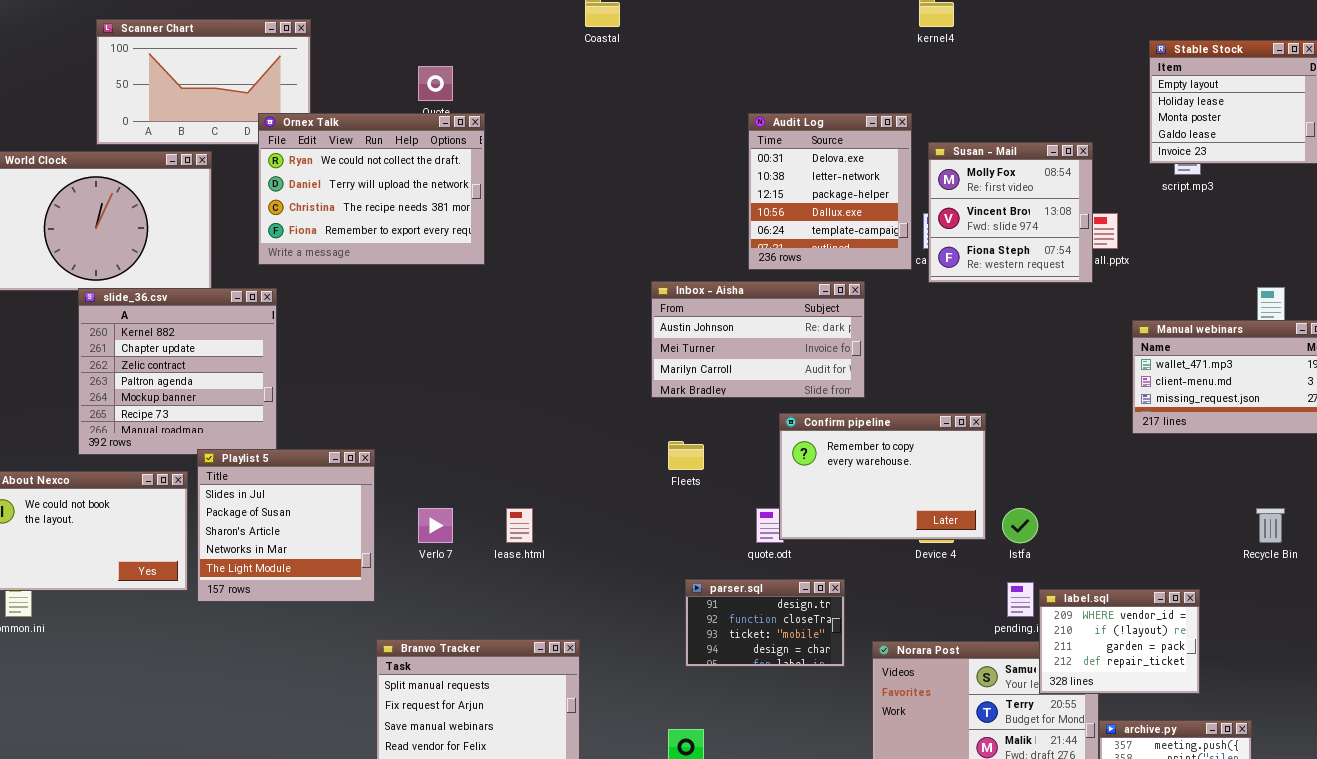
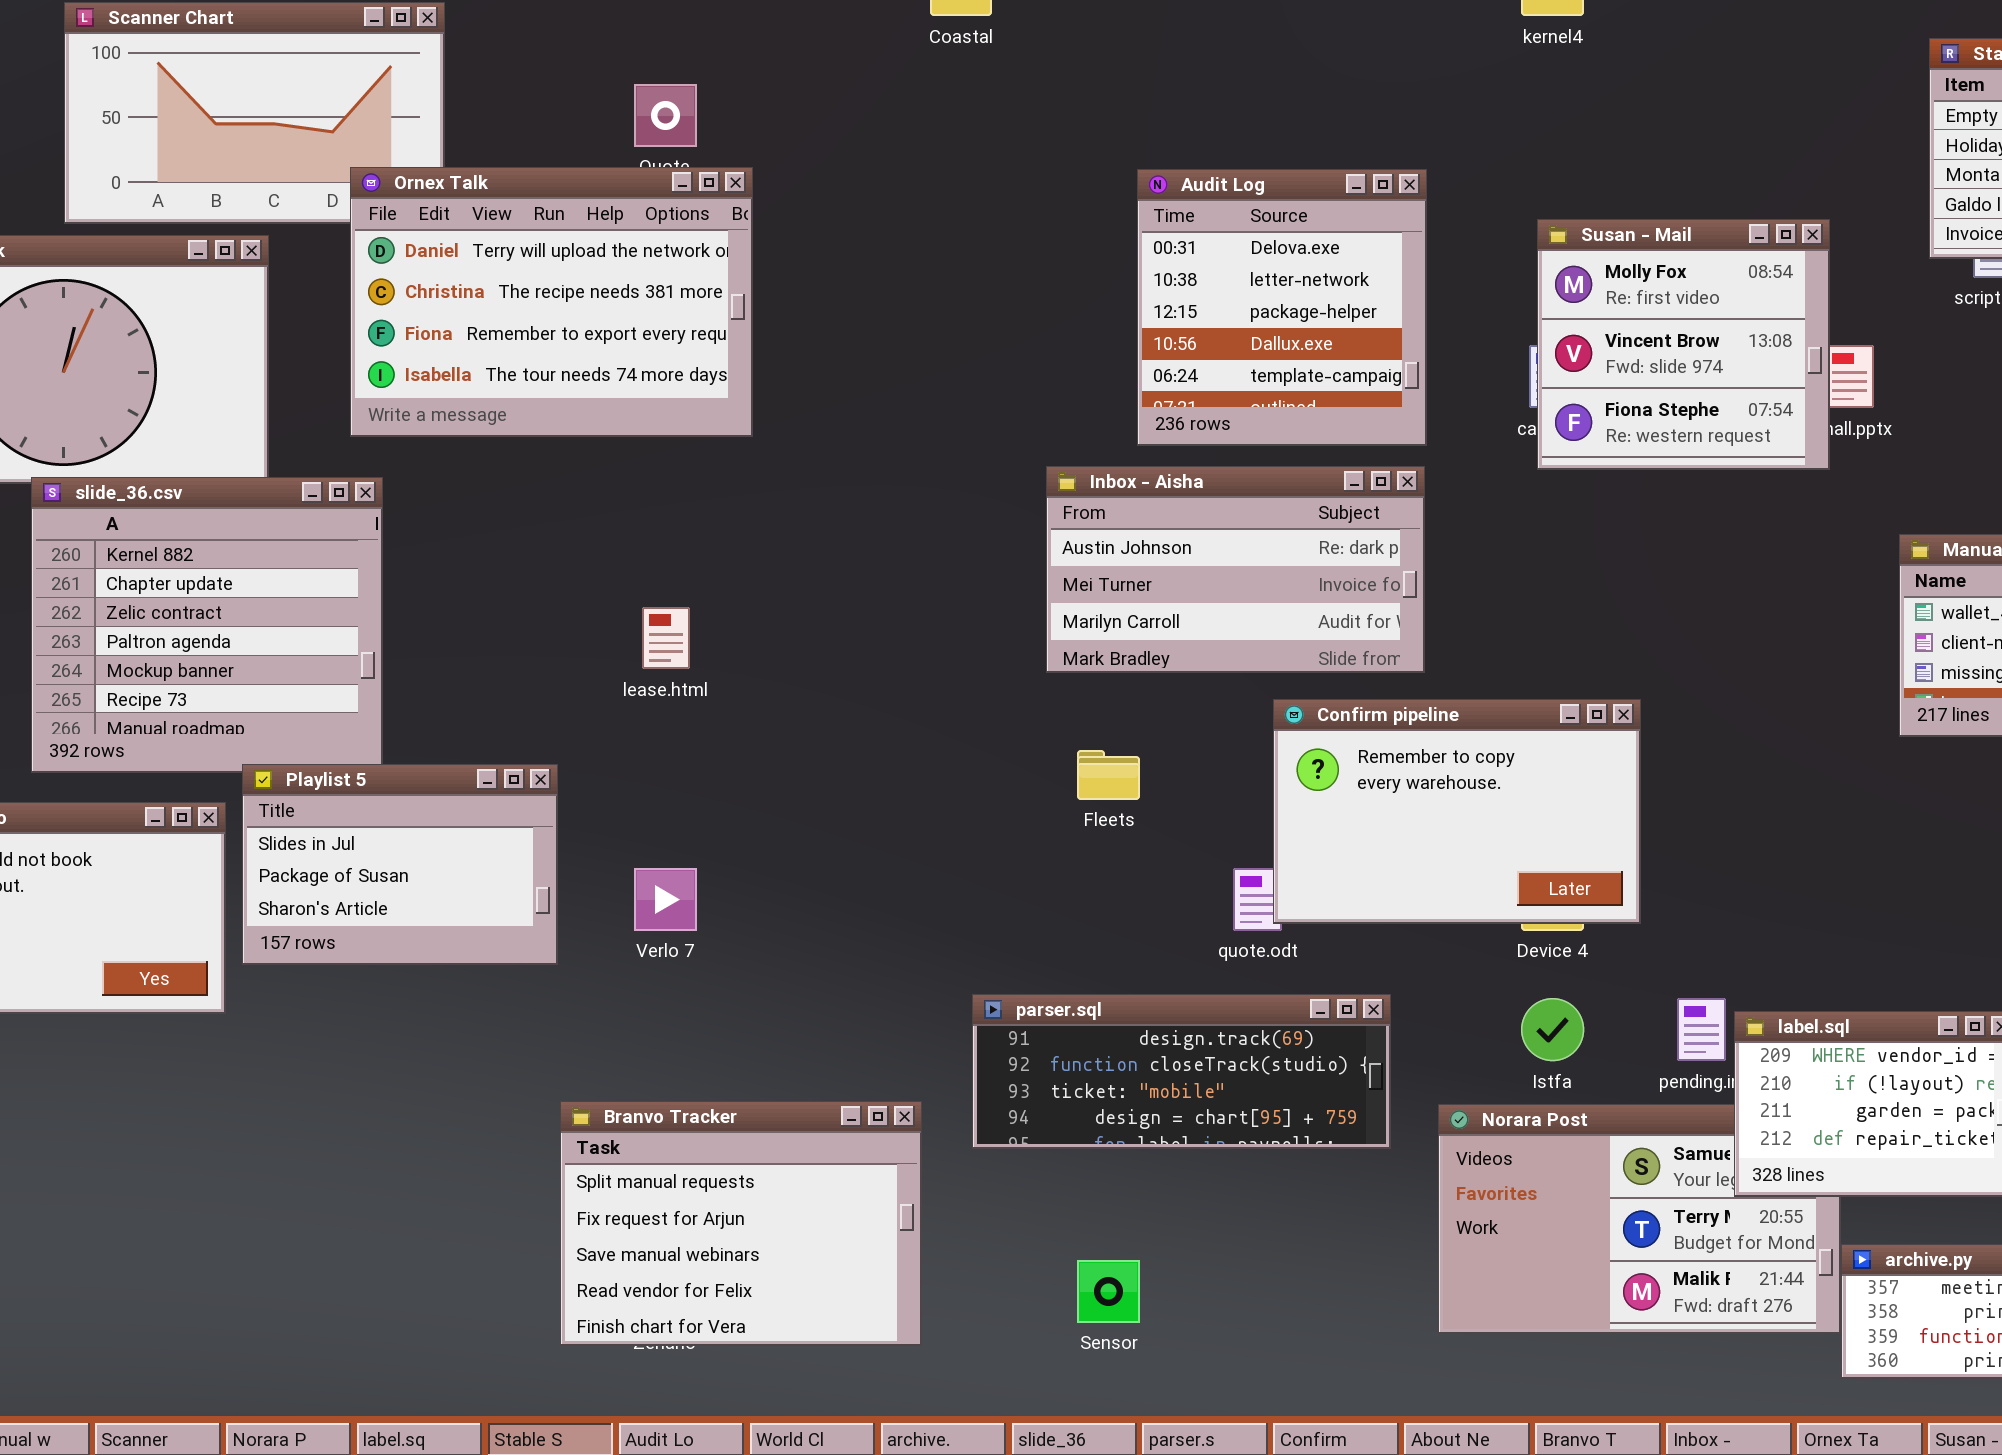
Ornex Talk: [258,113,485,265] -> [350,167,753,437], scrolled down 1 row
Audit Log: [748,113,912,270] -> [1137,169,1427,446], moved
Playlist 5: [197,449,375,602] -> [242,764,558,965], resized
lease.html: [506,508,533,543] -> [642,607,690,669], moved
Istfa: [1002,508,1038,543] -> [1521,998,1584,1061], moved
parser.sql: [685,579,845,667] -> [972,994,1391,1149], resized

